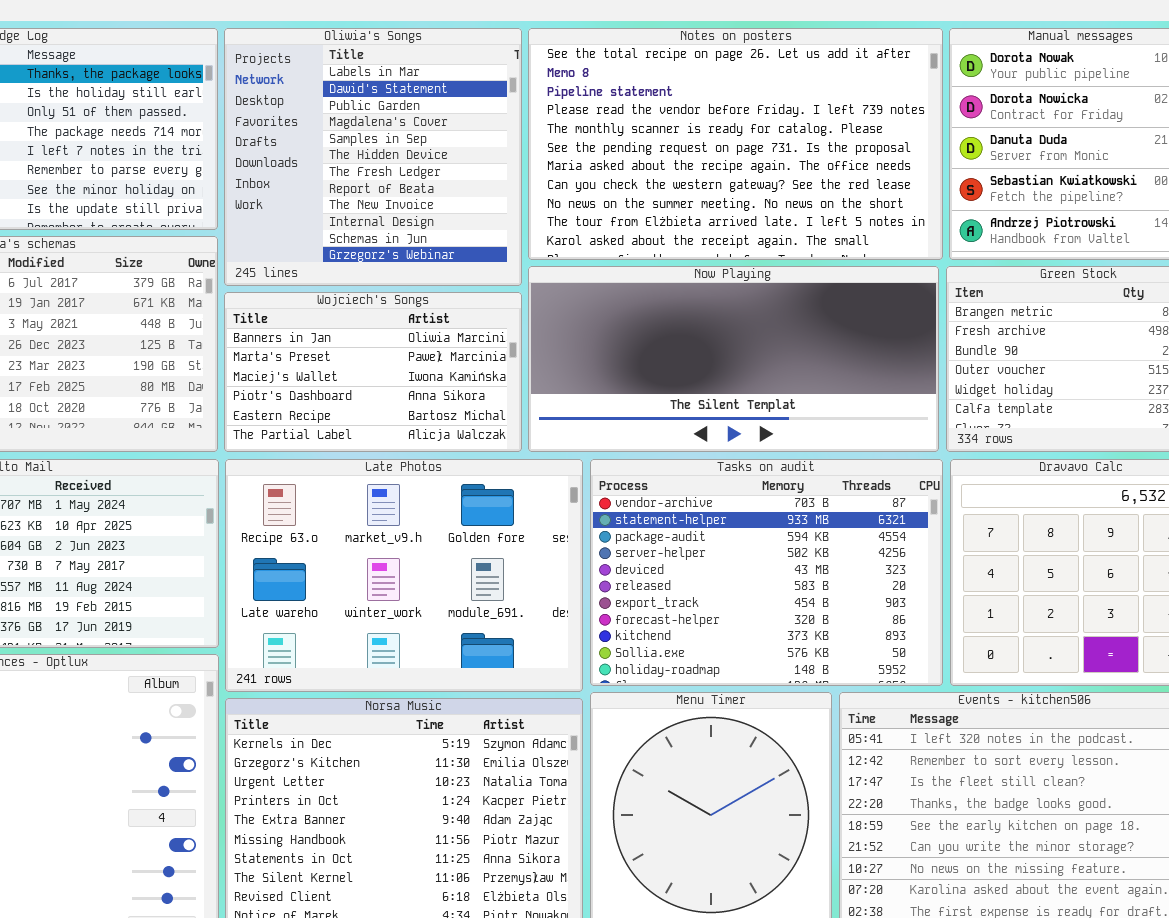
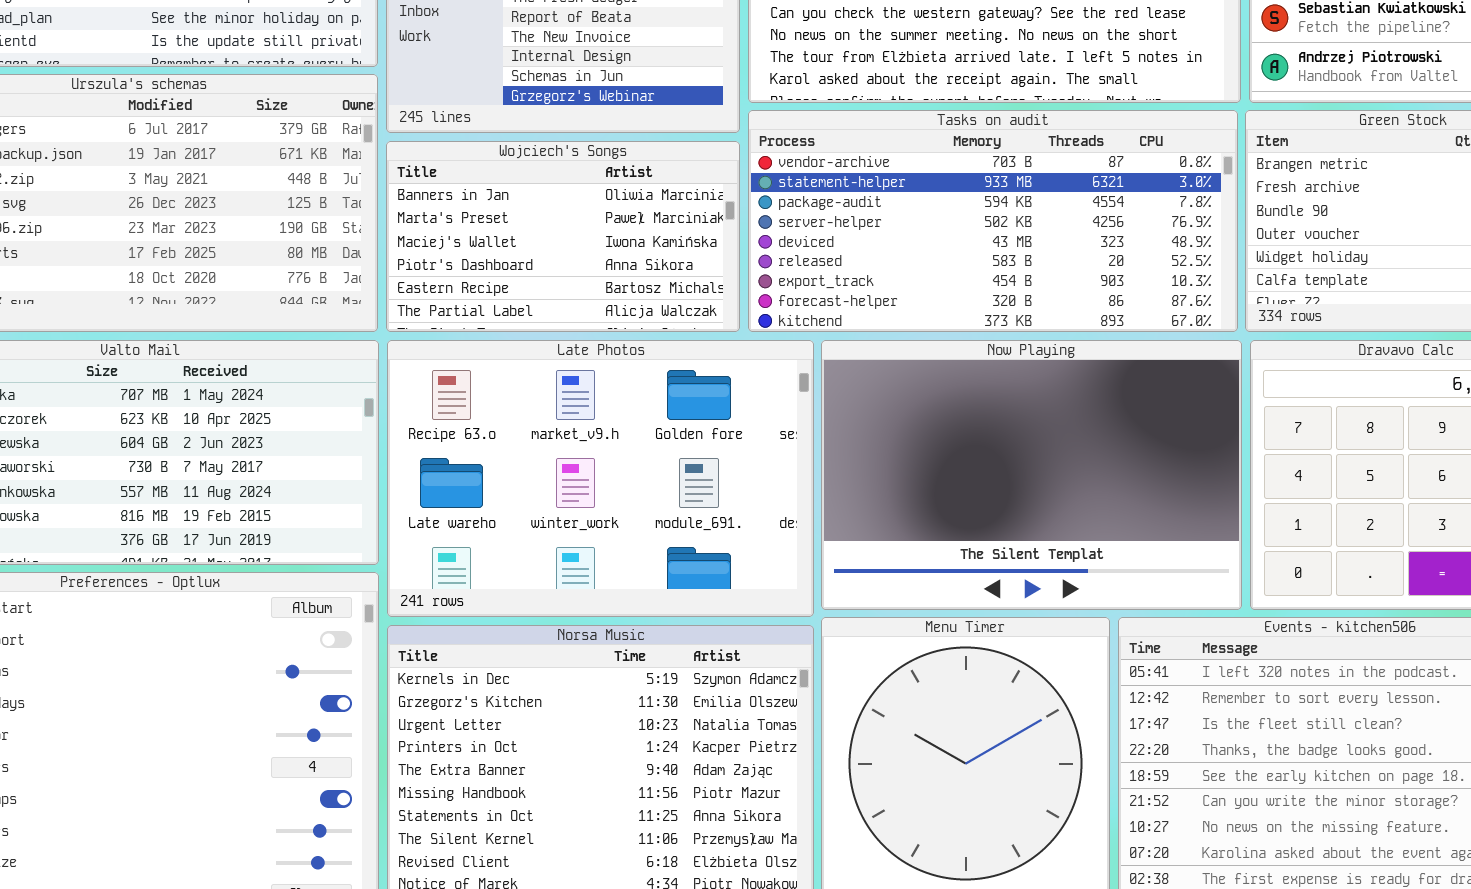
Now Playing: [528,266,939,452] -> [821,340,1242,610], moved, resized
Tasks on audit: [590,459,943,686] -> [748,110,1238,332], moved, resized

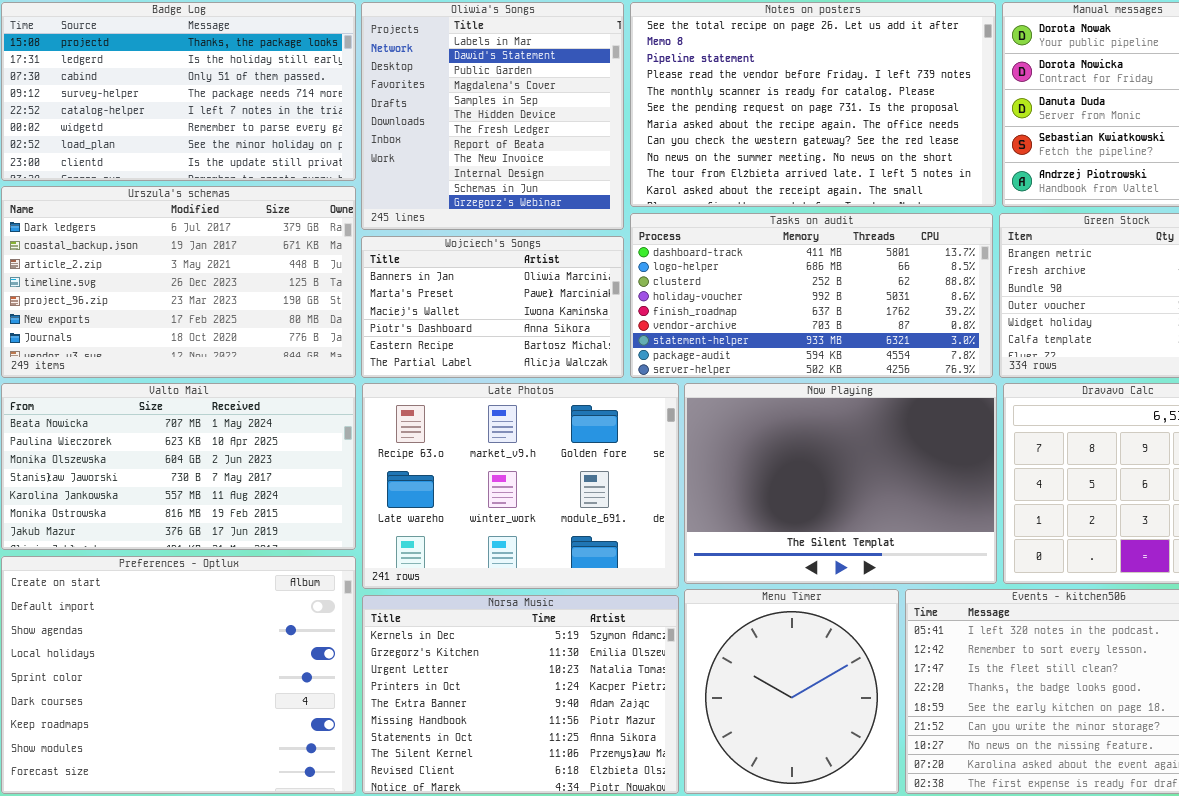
Tasks on audit: [748,110,1238,332] -> [630,213,993,378], scrolled up 5 rows

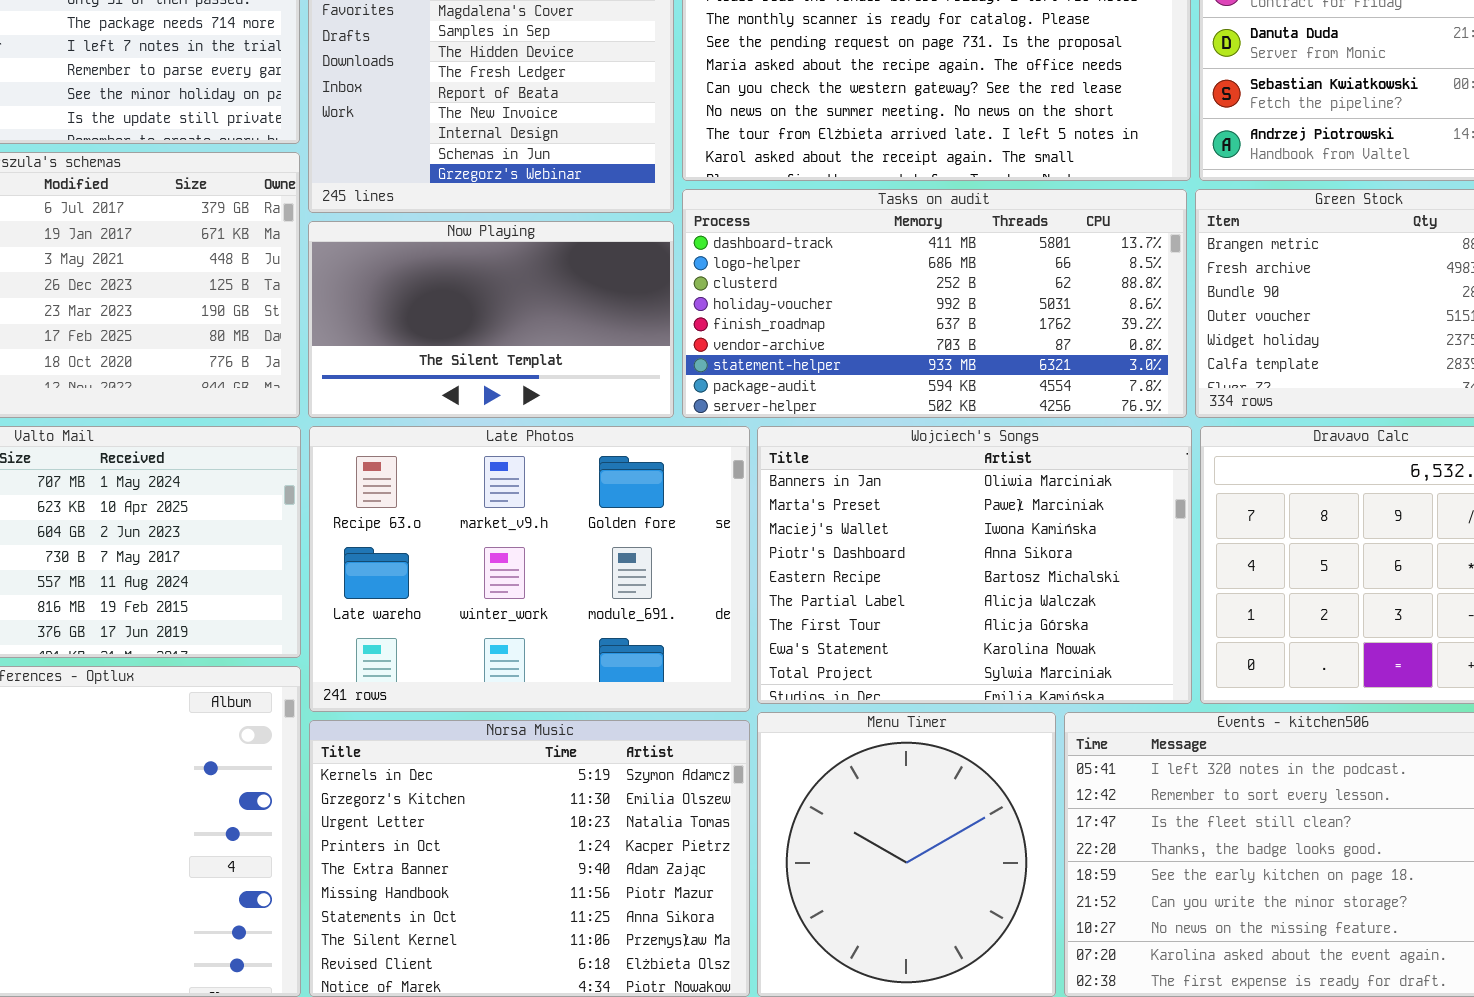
Wojciech's Songs: [361,236,624,378] -> [757,426,1192,704], moved, resized
Now Playing: [684,383,997,584] -> [308,221,674,418], moved, resized

